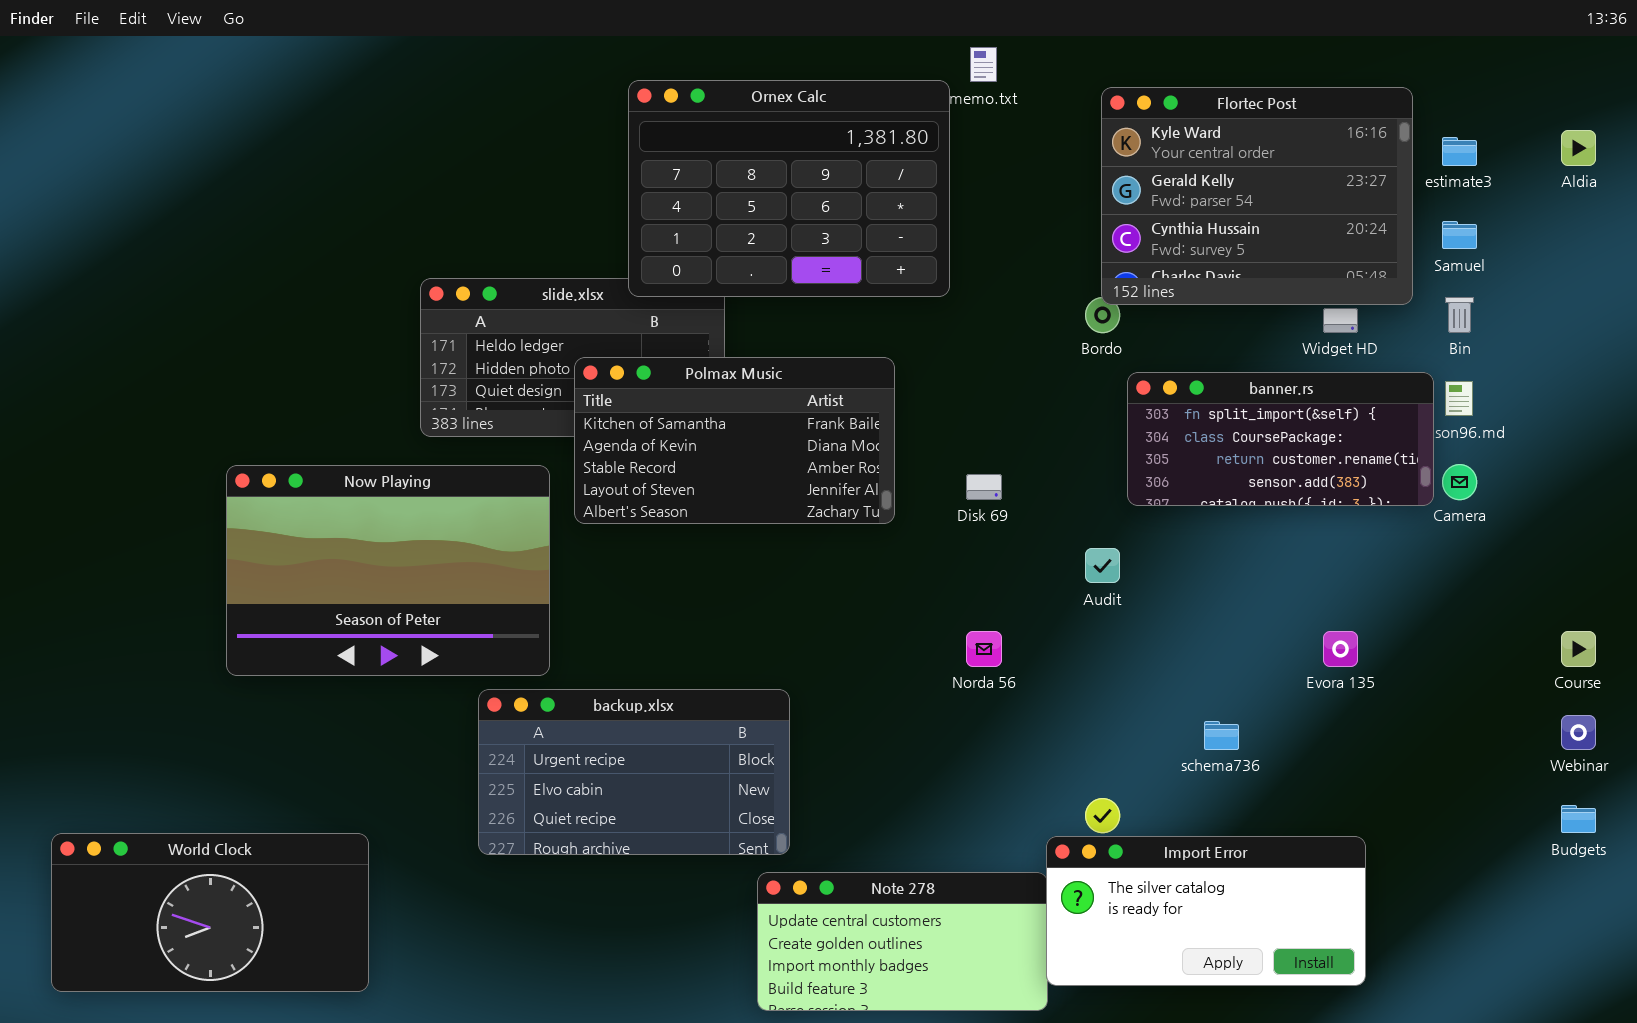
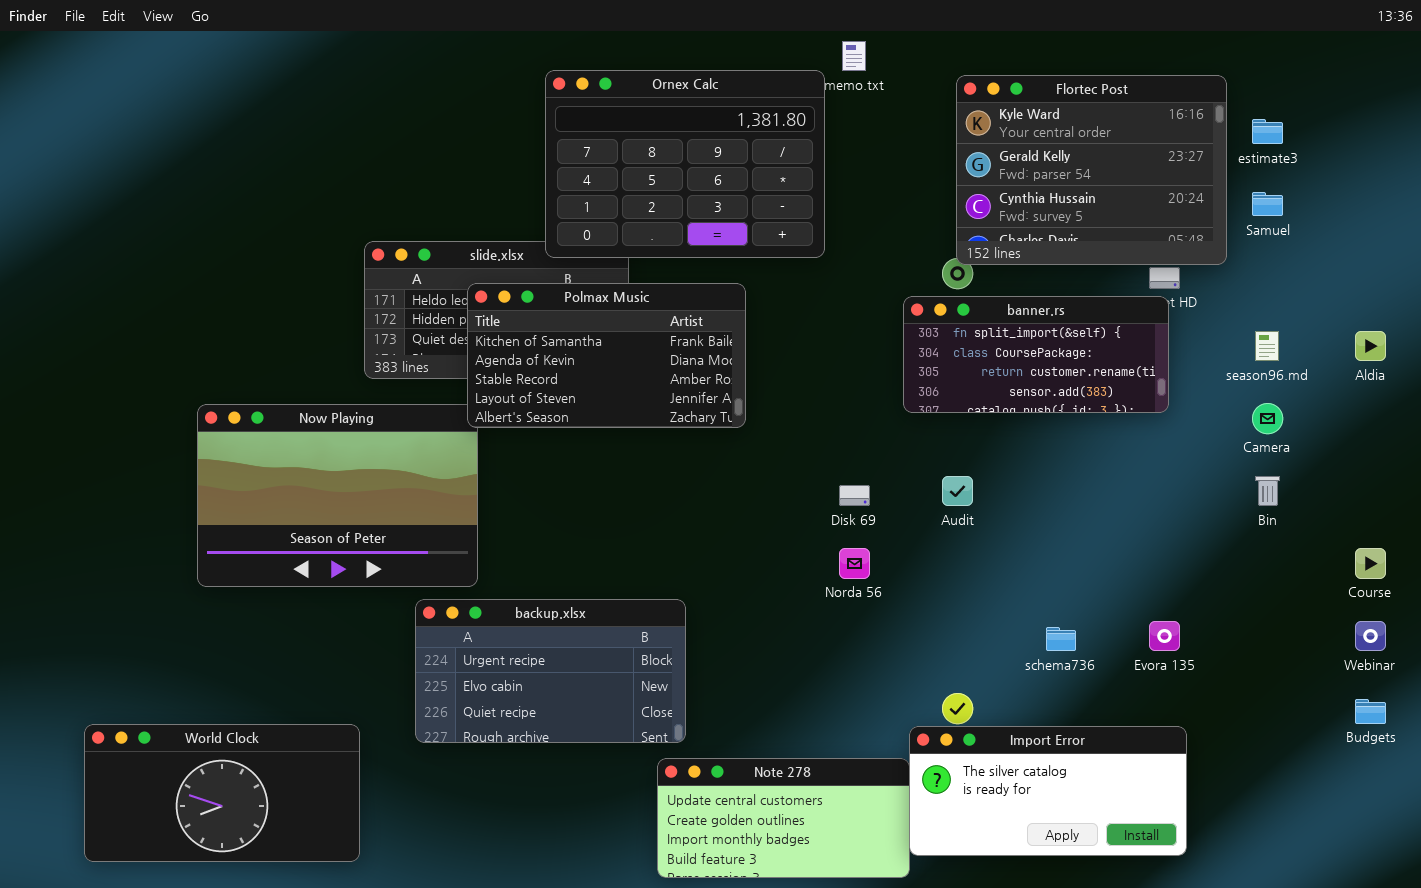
Aldia: [1561,130,1596,166] -> [1355,331,1386,361], moved
Bin: [1445,297,1474,333] -> [1255,476,1280,506], moved
Polmax Music: [574,357,895,524] -> [467,283,746,428], moved
banner.rs: [1127,372,1434,506] -> [903,296,1169,413], moved
Disk 69: [966,474,1002,500] -> [839,485,870,506], moved
Evora 135: [1323,631,1358,667] -> [1149,621,1180,651], moved
World Clock: [51,833,369,992] -> [84,724,360,862], moved

